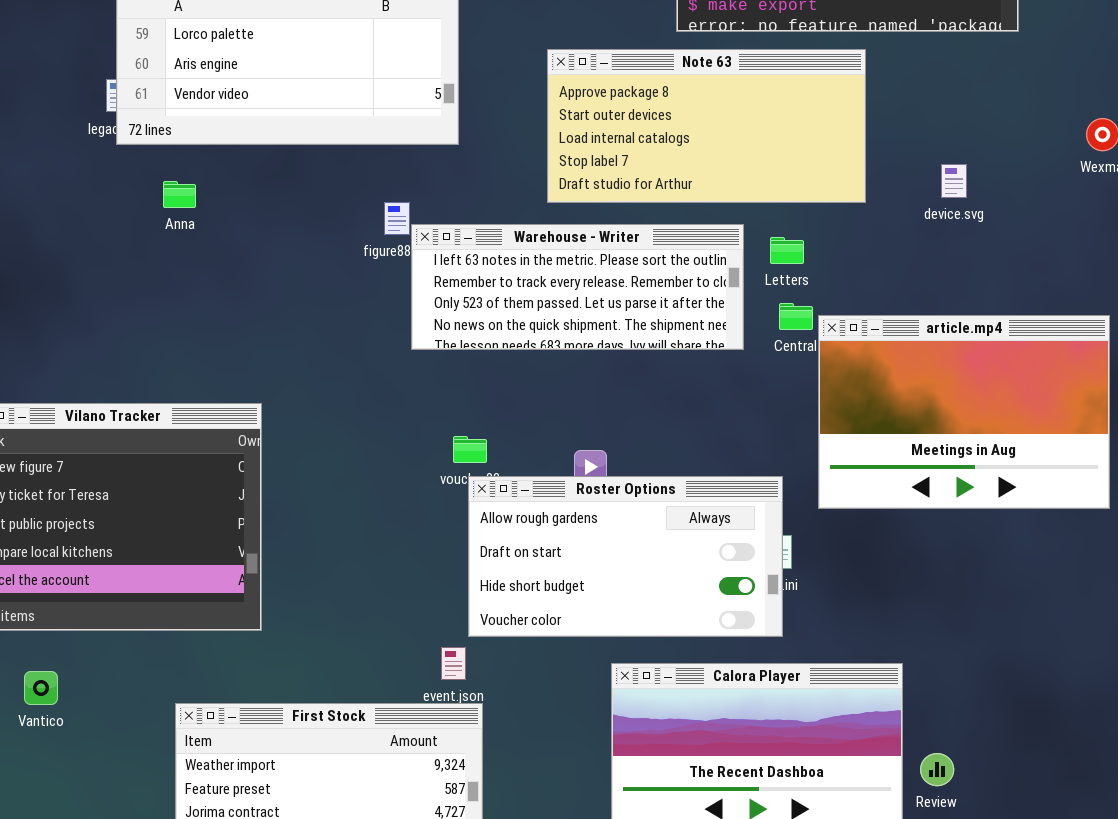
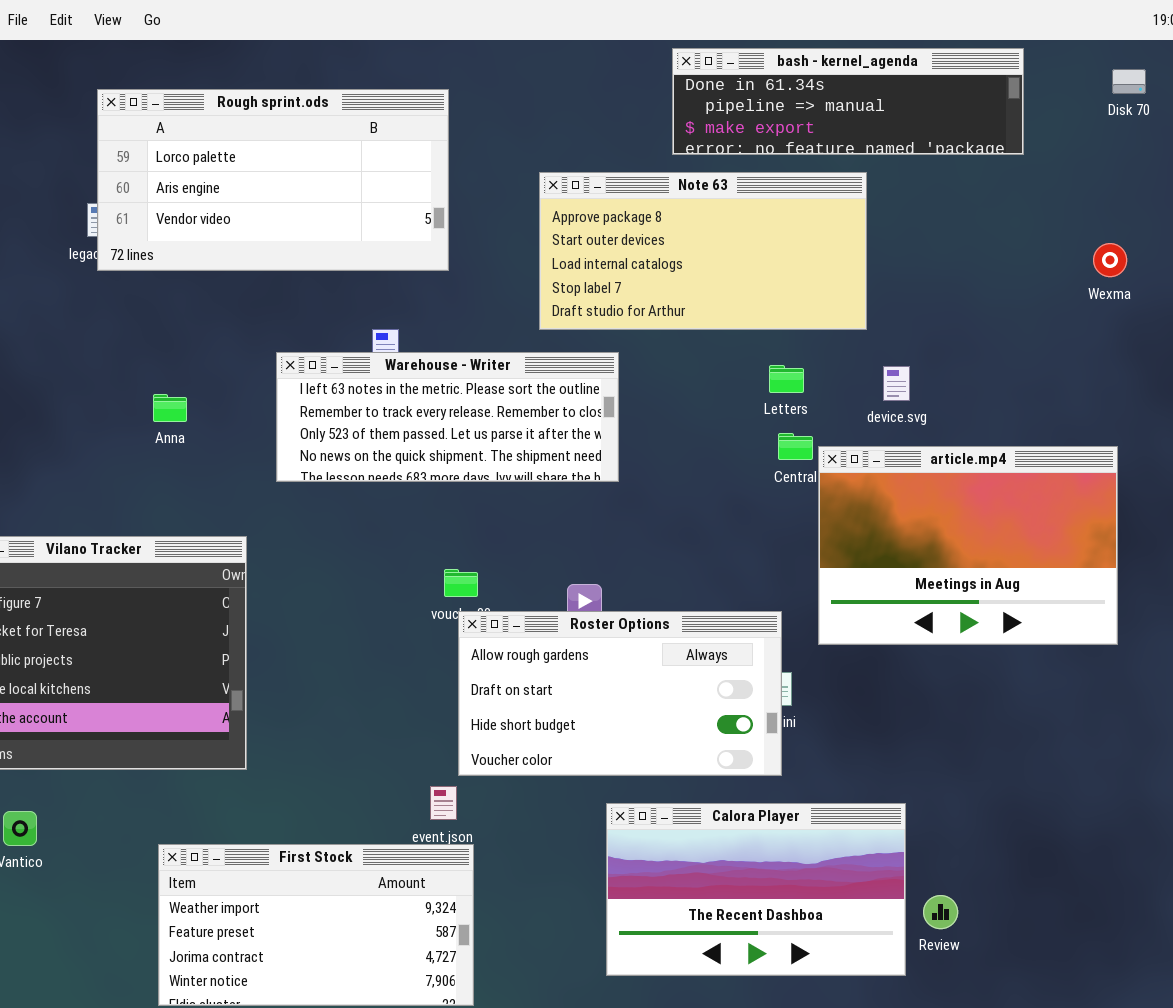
device.svg: [941,164,967,198] -> [883,366,910,401], moved
Anna: [163,181,196,208] -> [153,394,187,422], moved
Warehouse - Writer: [411,224,744,350] -> [276,352,619,482], moved

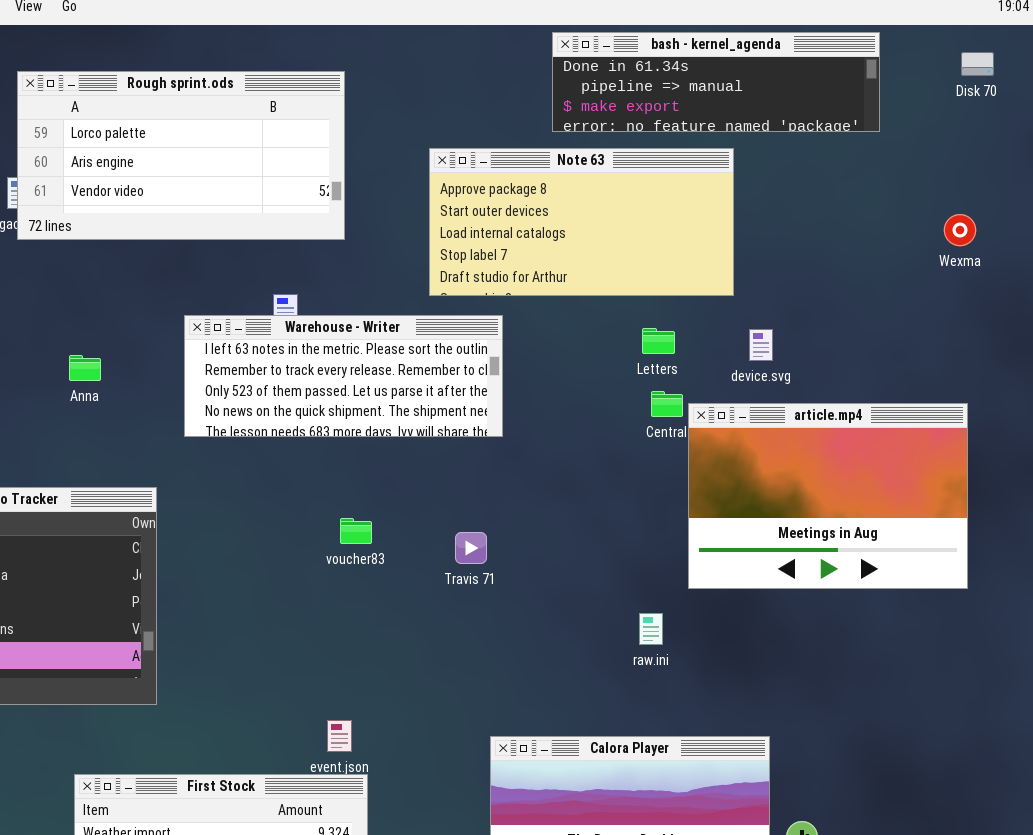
Roster Options: [458,611,782,776] -> none, closed

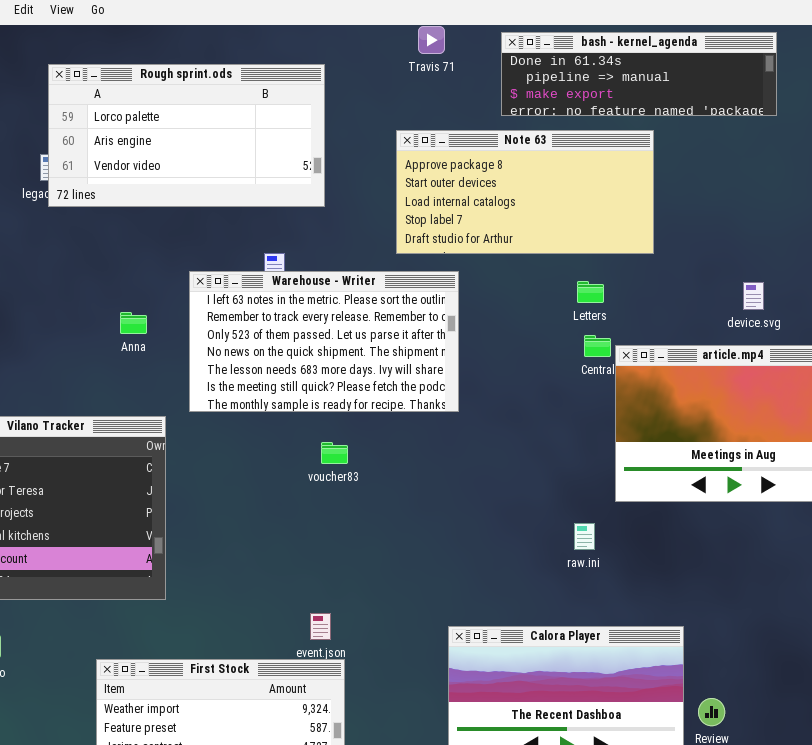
Warehouse - Writer: [184,315,503,437] -> [189,271,459,412], resized
device.svg: [749,329,773,361] -> [743,282,764,310], moved
Anna: [69,355,101,381] -> [120,312,147,334], moved
Travis 71: [455,532,487,564] -> [418,26,445,54], moved

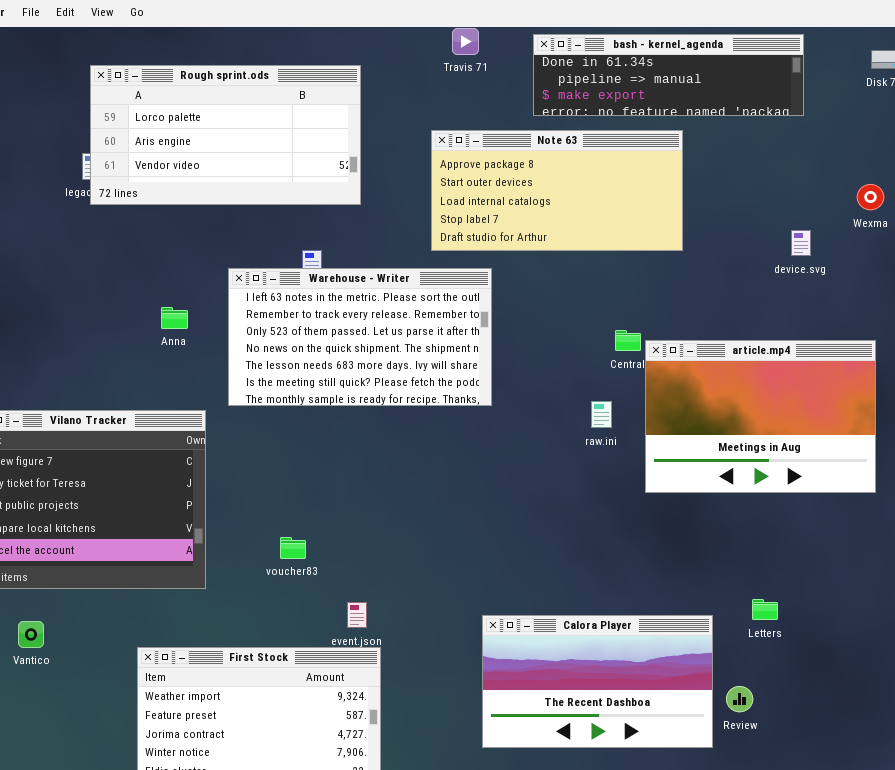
Letters: [577,281,604,303] -> [752,599,778,620], moved
device.svg: [743,282,764,310] -> [791,230,811,256], moved
voucher83: [321,442,348,464] -> [280,537,306,559], moved
raw.ini: [574,523,595,550] -> [591,401,612,428], moved

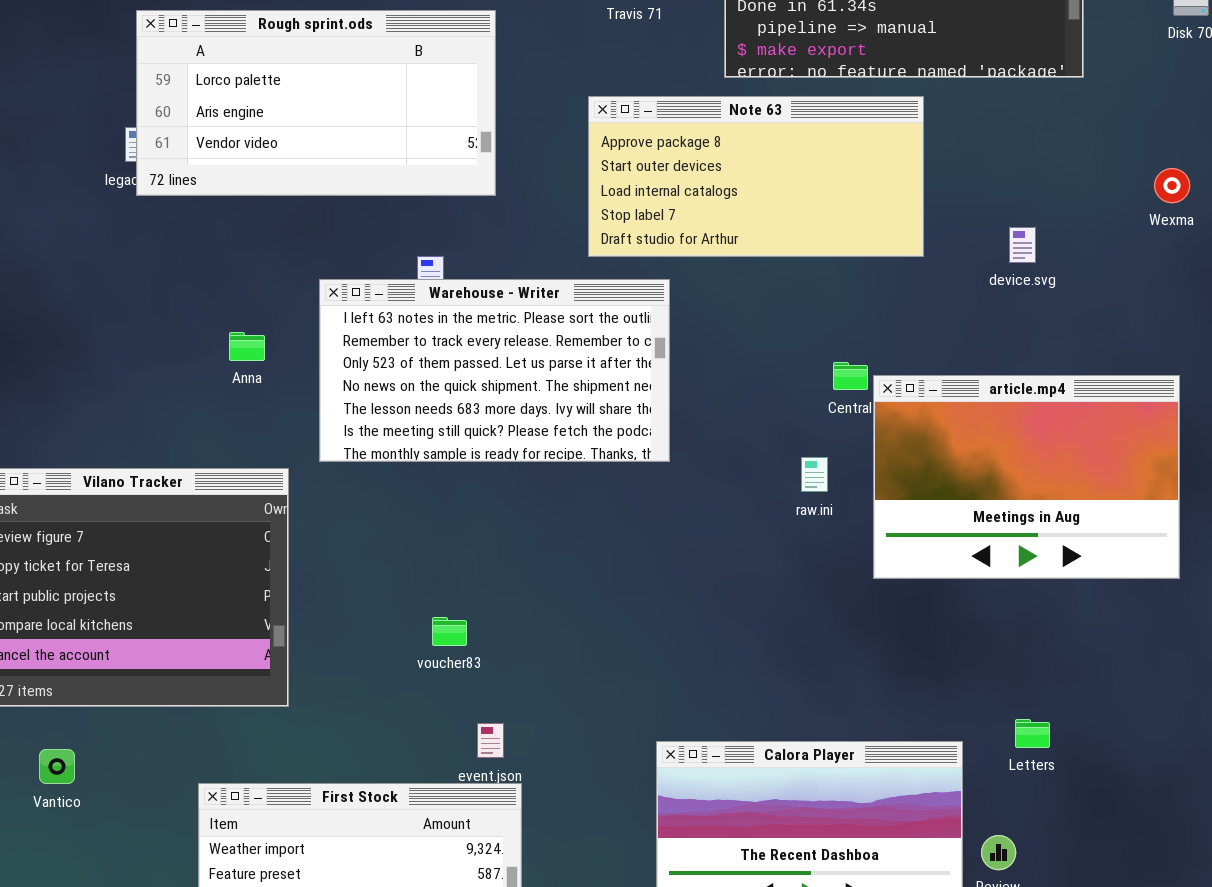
device.svg: [791,230,811,256] -> [1009,227,1036,263], moved
voucher83: [280,537,306,559] -> [432,617,467,646], moved

